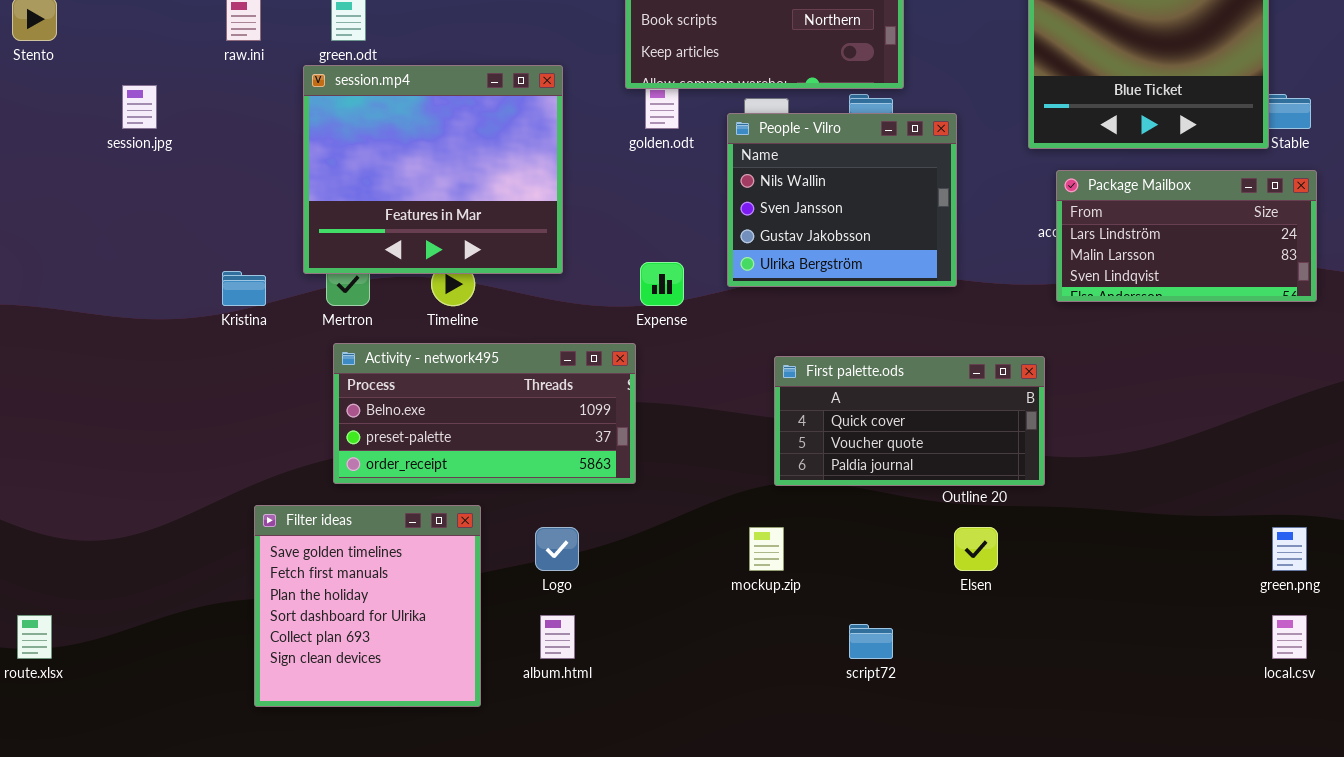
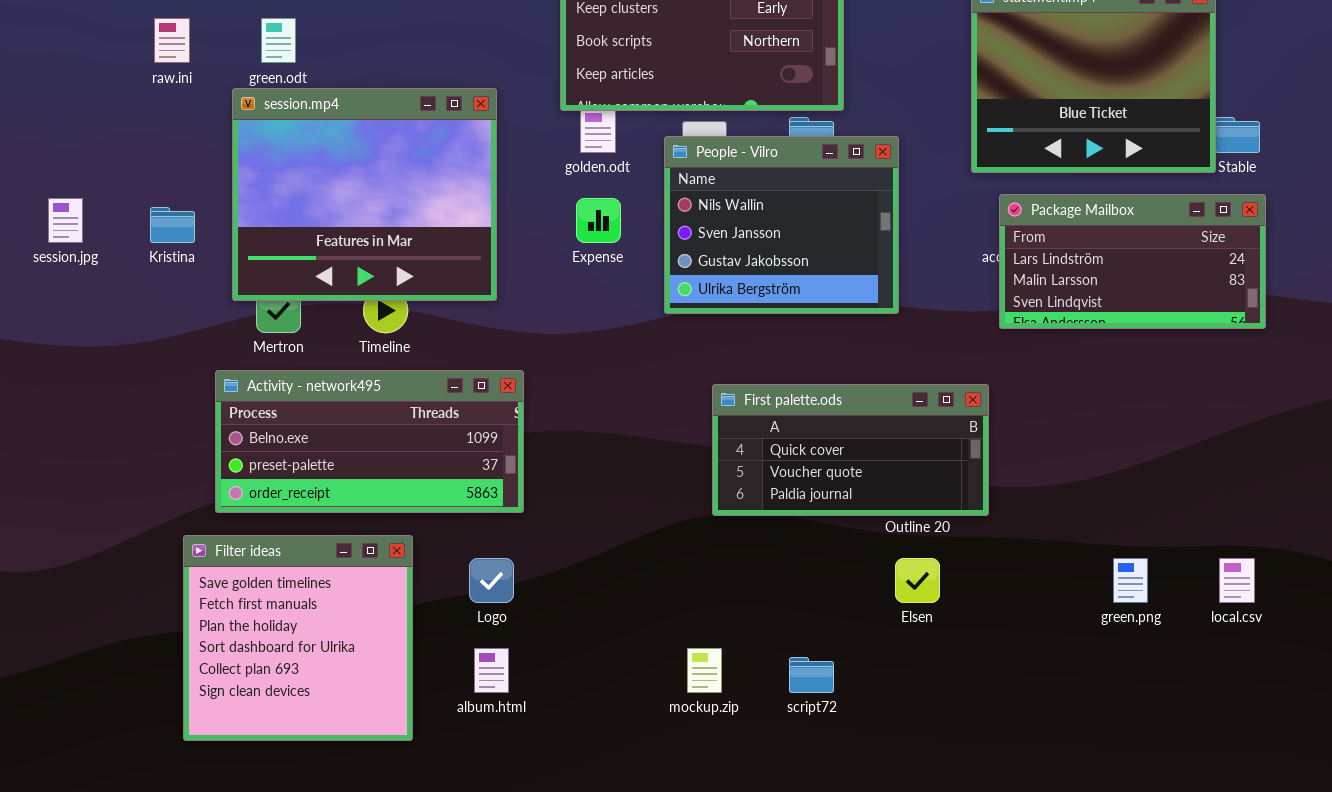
session.jpg: [122,85,157,129] -> [48,198,83,243], moved
Expense: [640,262,684,306] -> [576,198,621,243], moved
Kristina: [222,271,266,306] -> [150,207,195,243], moved
Activity - network495: [333,343,636,484] -> [215,370,524,513], moved
mockup.zip: [749,527,784,571] -> [687,648,722,693], moved
green.png: [1272,527,1307,571] -> [1113,558,1148,603], moved
local.csv: [1272,615,1307,659] -> [1219,558,1255,603], moved

